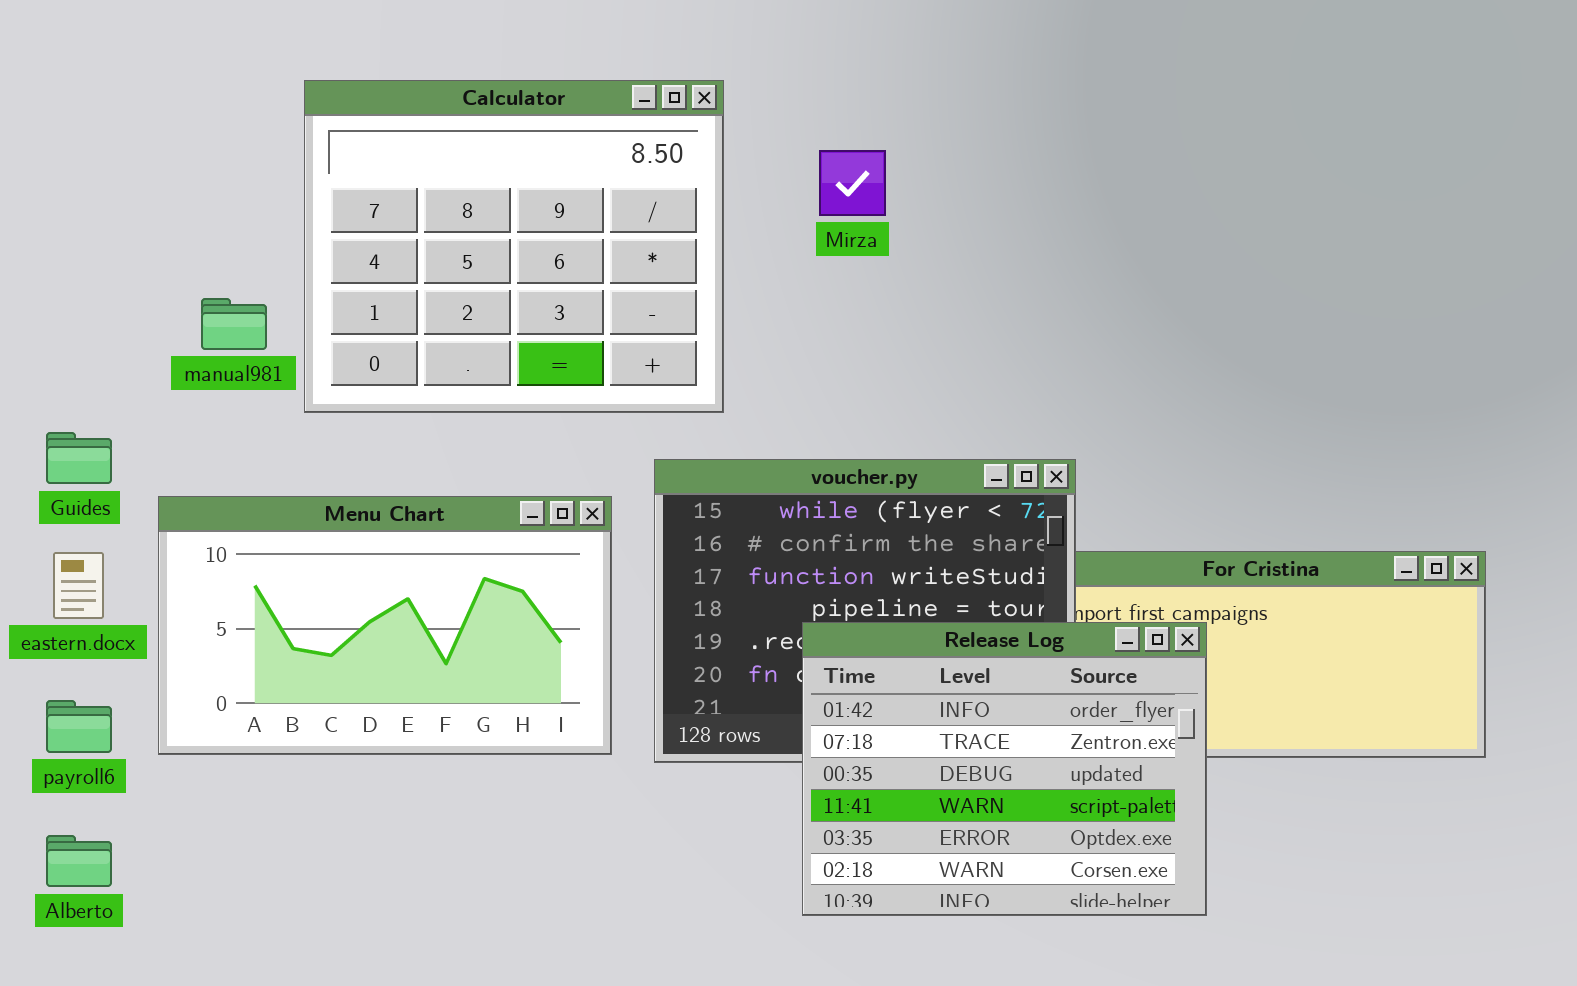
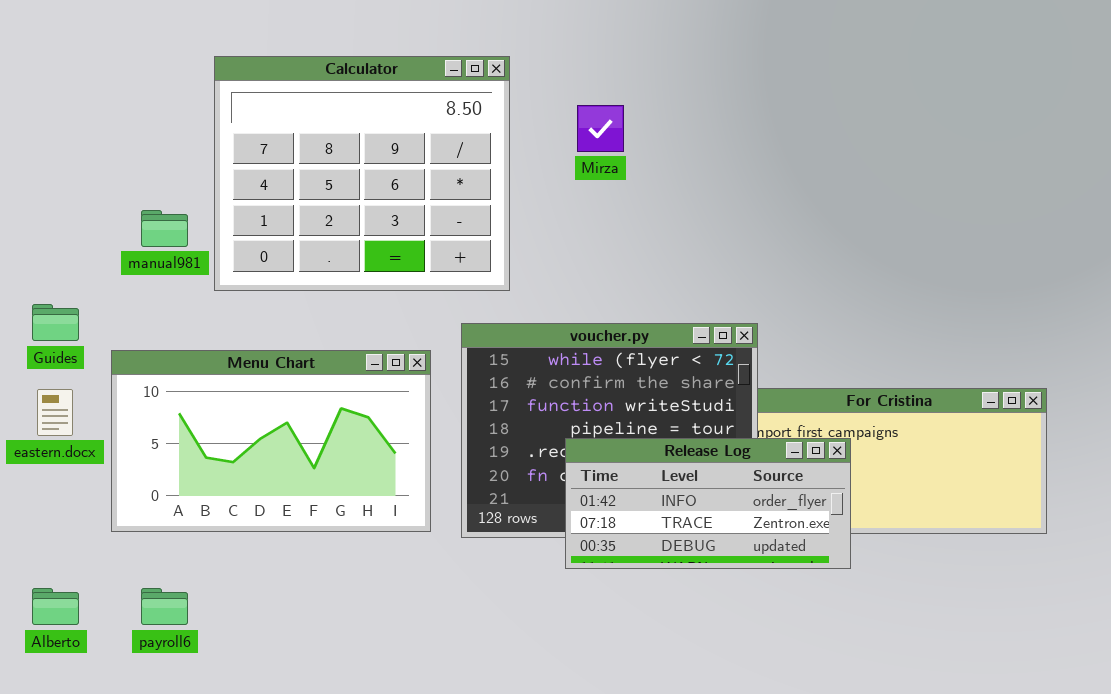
Release Log: [802,622,1207,916] -> [565,438,851,569], resized
payroll6: [46,700,112,753] -> [141,588,188,625], moved

